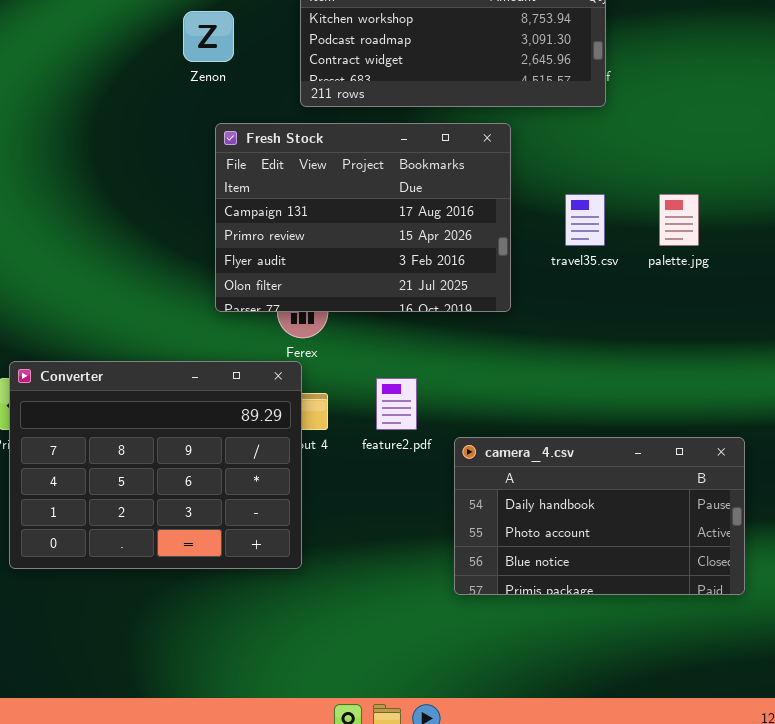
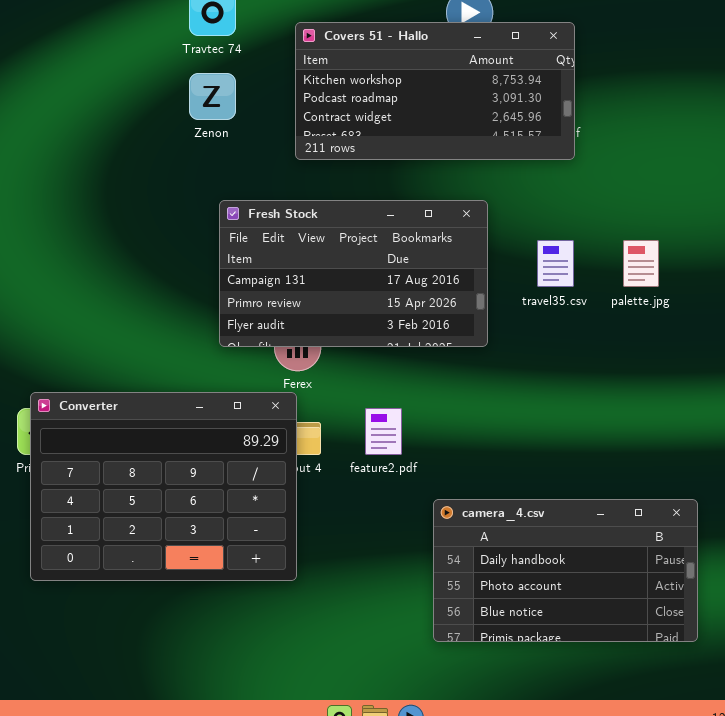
Fresh Stock: [215,123,511,312] -> [219,200,488,347], resized
camera_4.csv: [454,437,745,595] -> [433,499,698,642], moved

